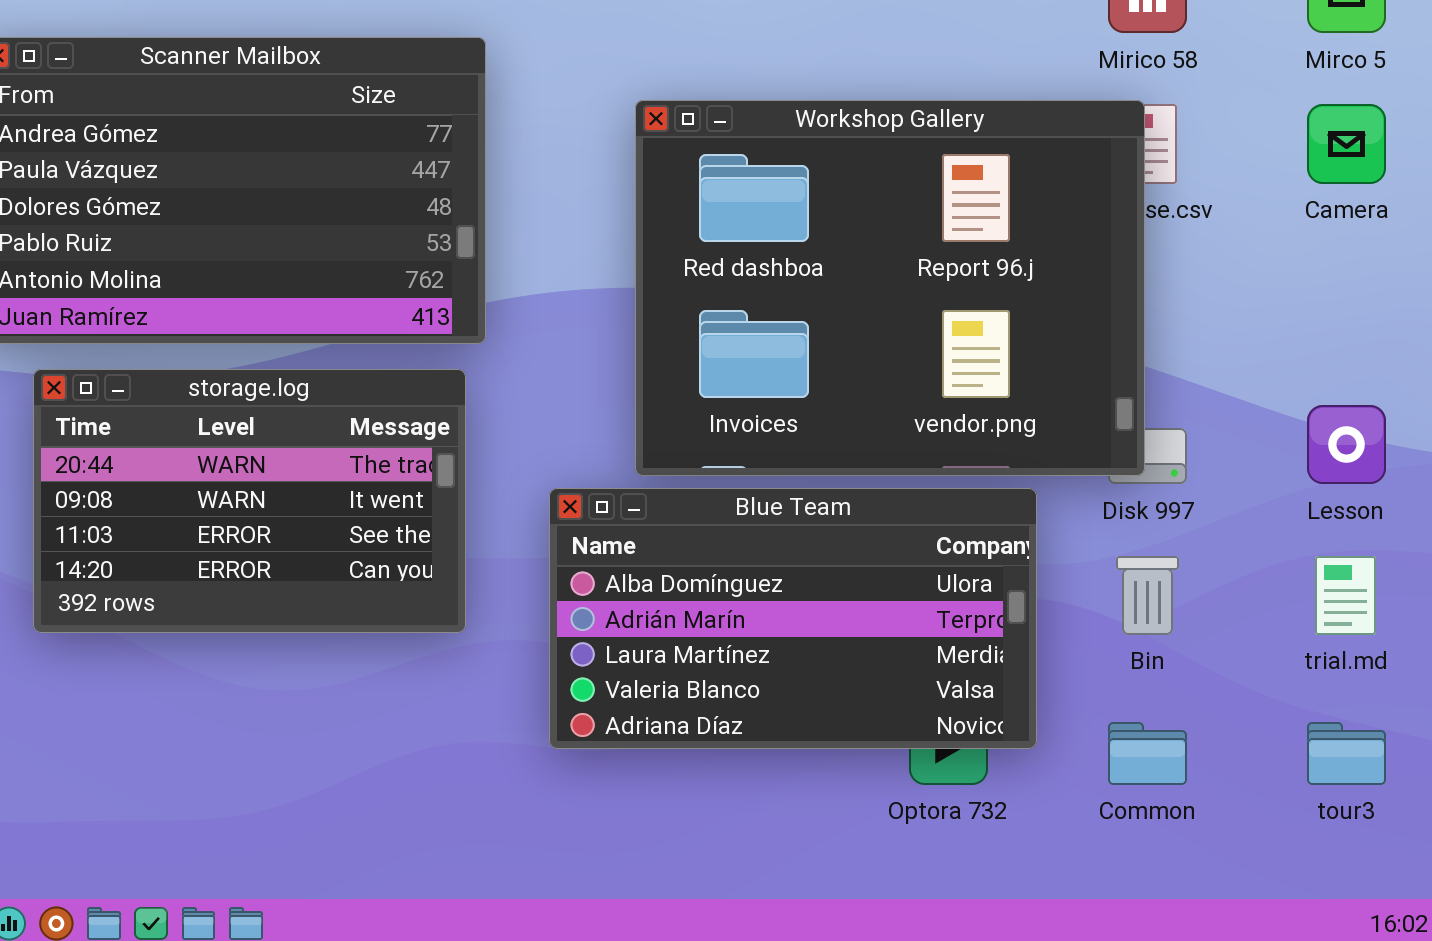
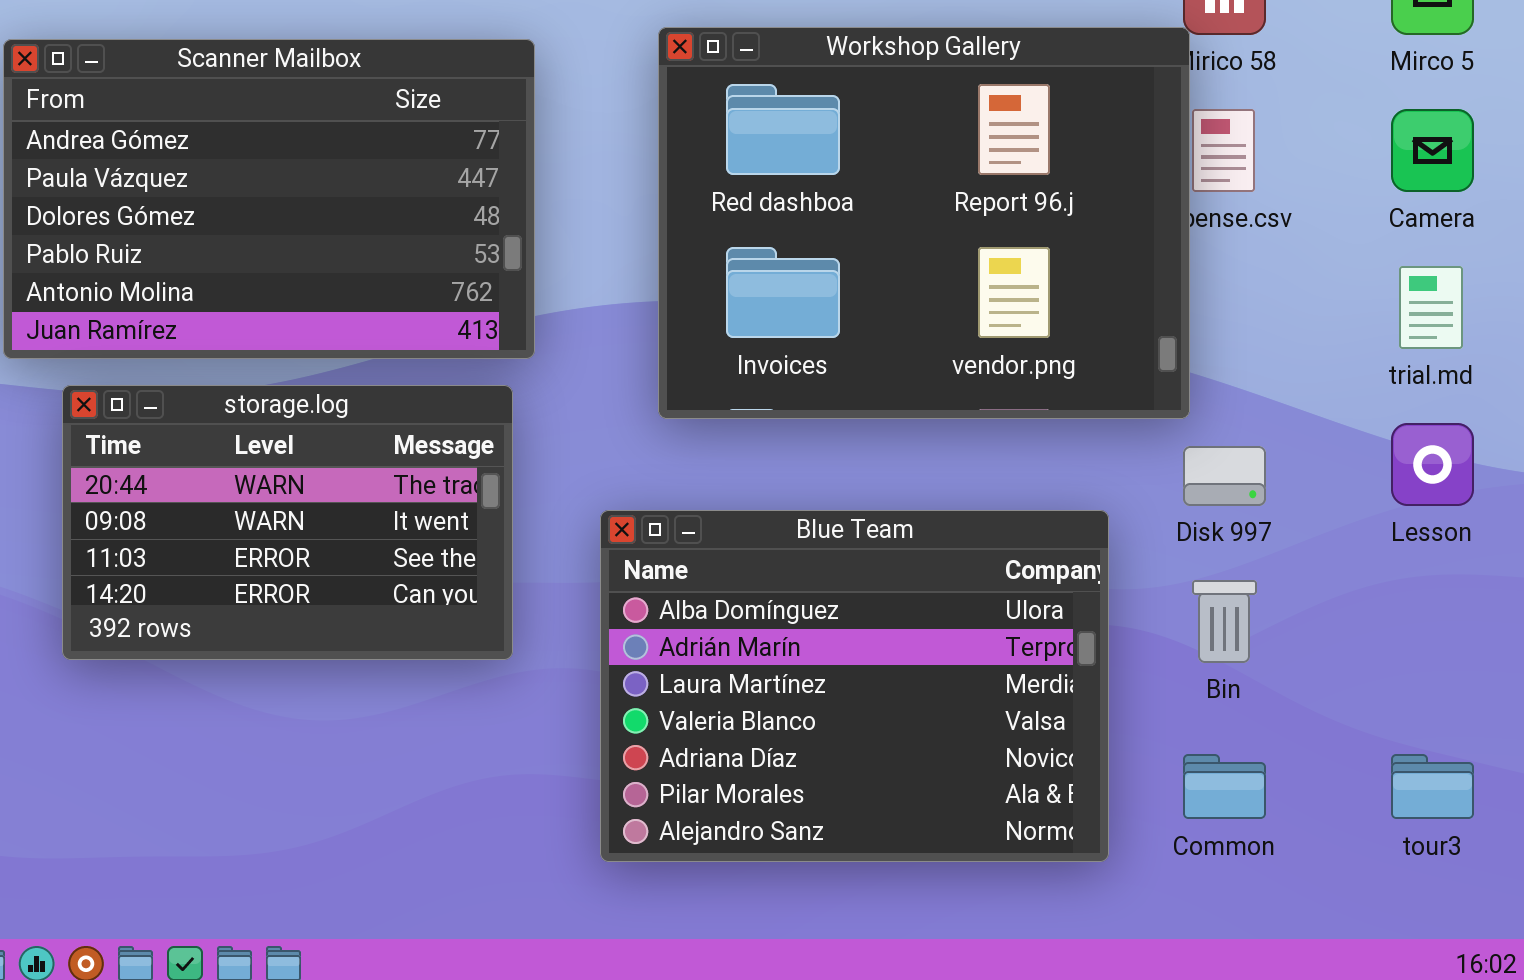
Workshop Gallery: [635,100,1145,476] -> [658,27,1190,419], moved
Blue Team: [549,488,1037,749] -> [600,510,1109,862], resized
trial.md: [1315,556,1376,635] -> [1399,266,1463,349], moved

